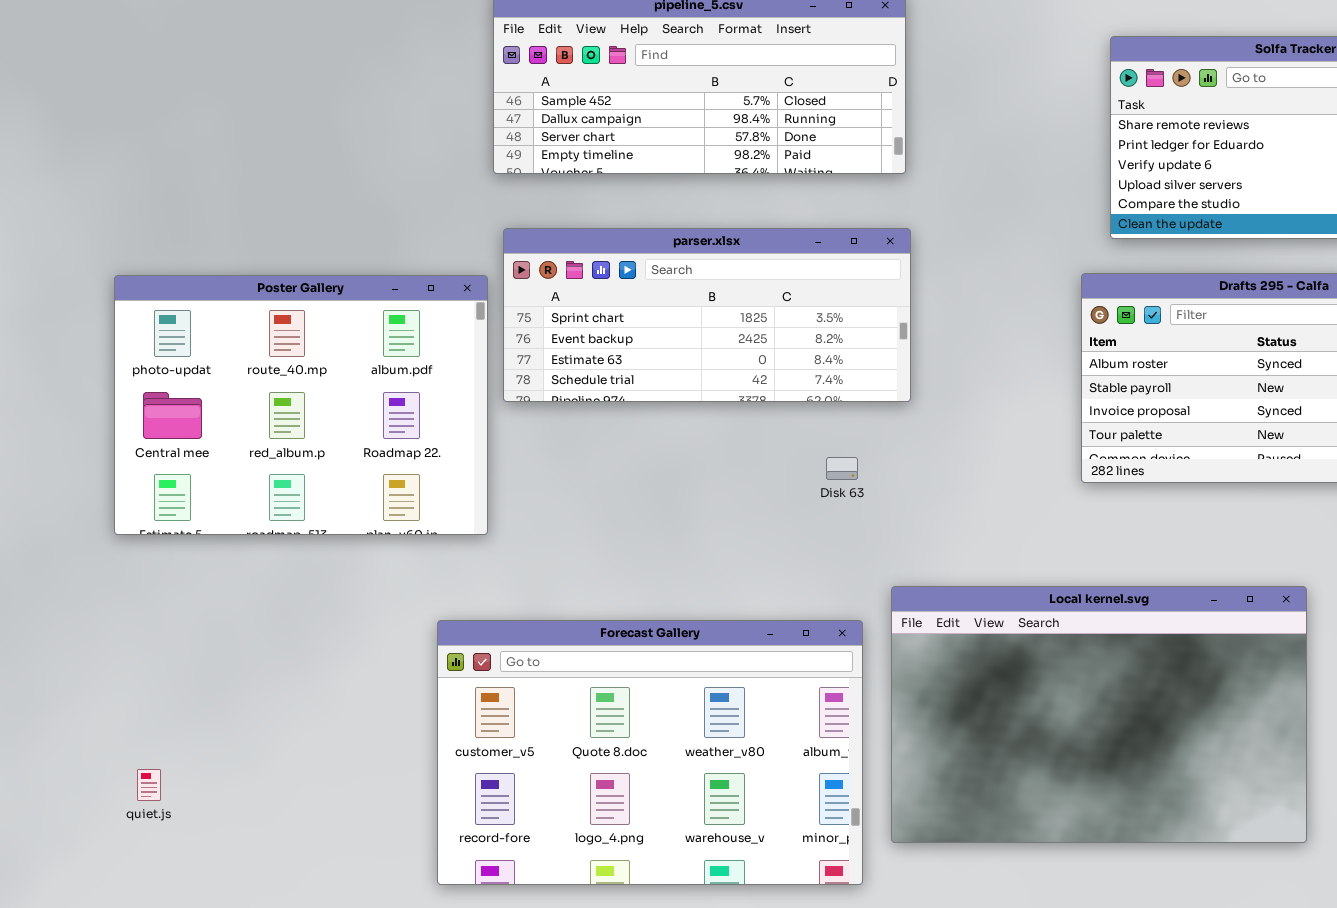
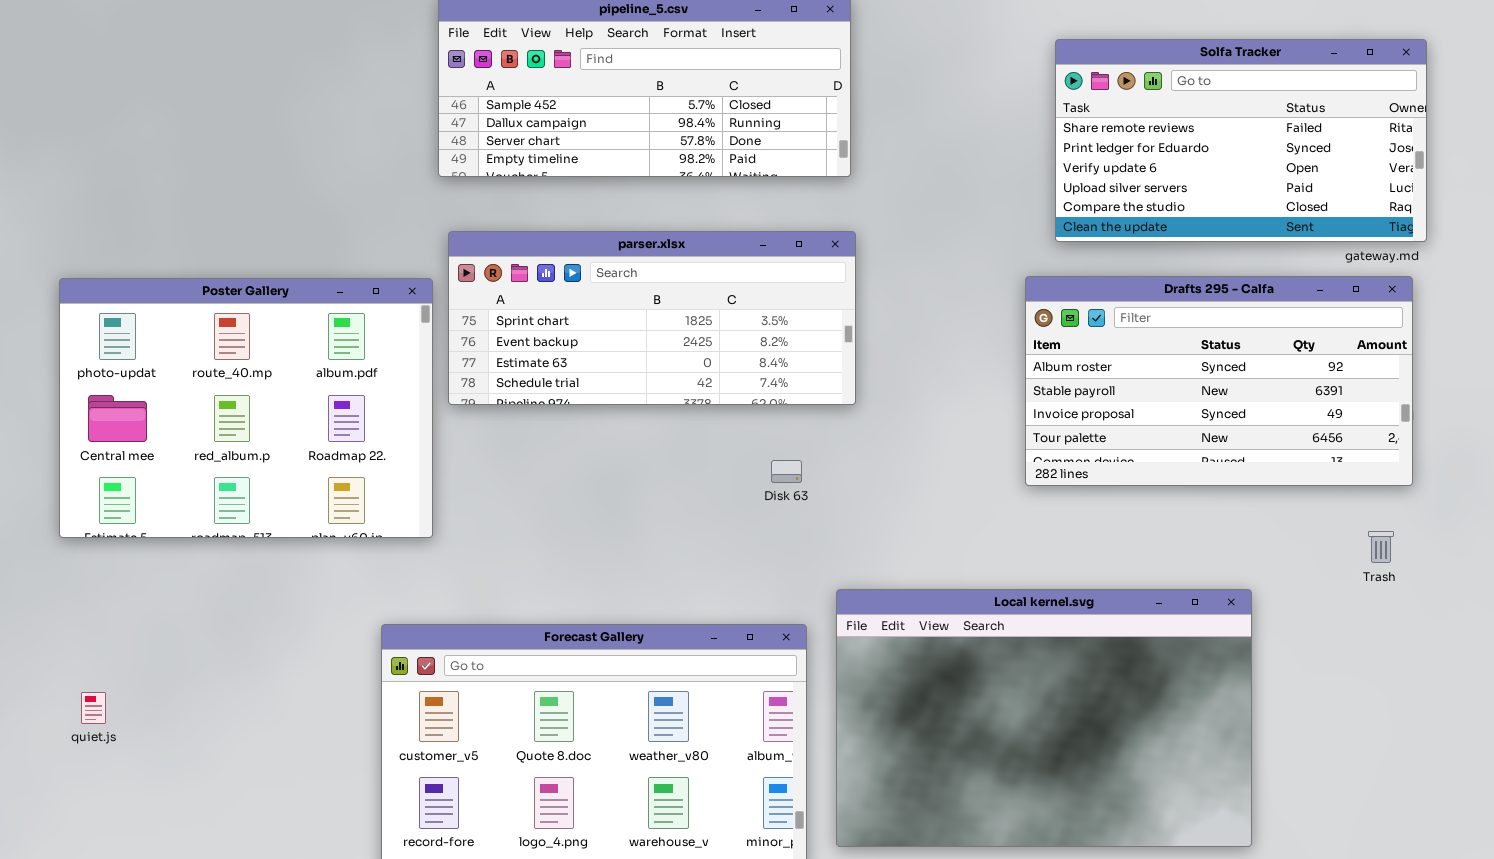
quiet.js: [137,769,161,801] -> [81,692,106,724], moved

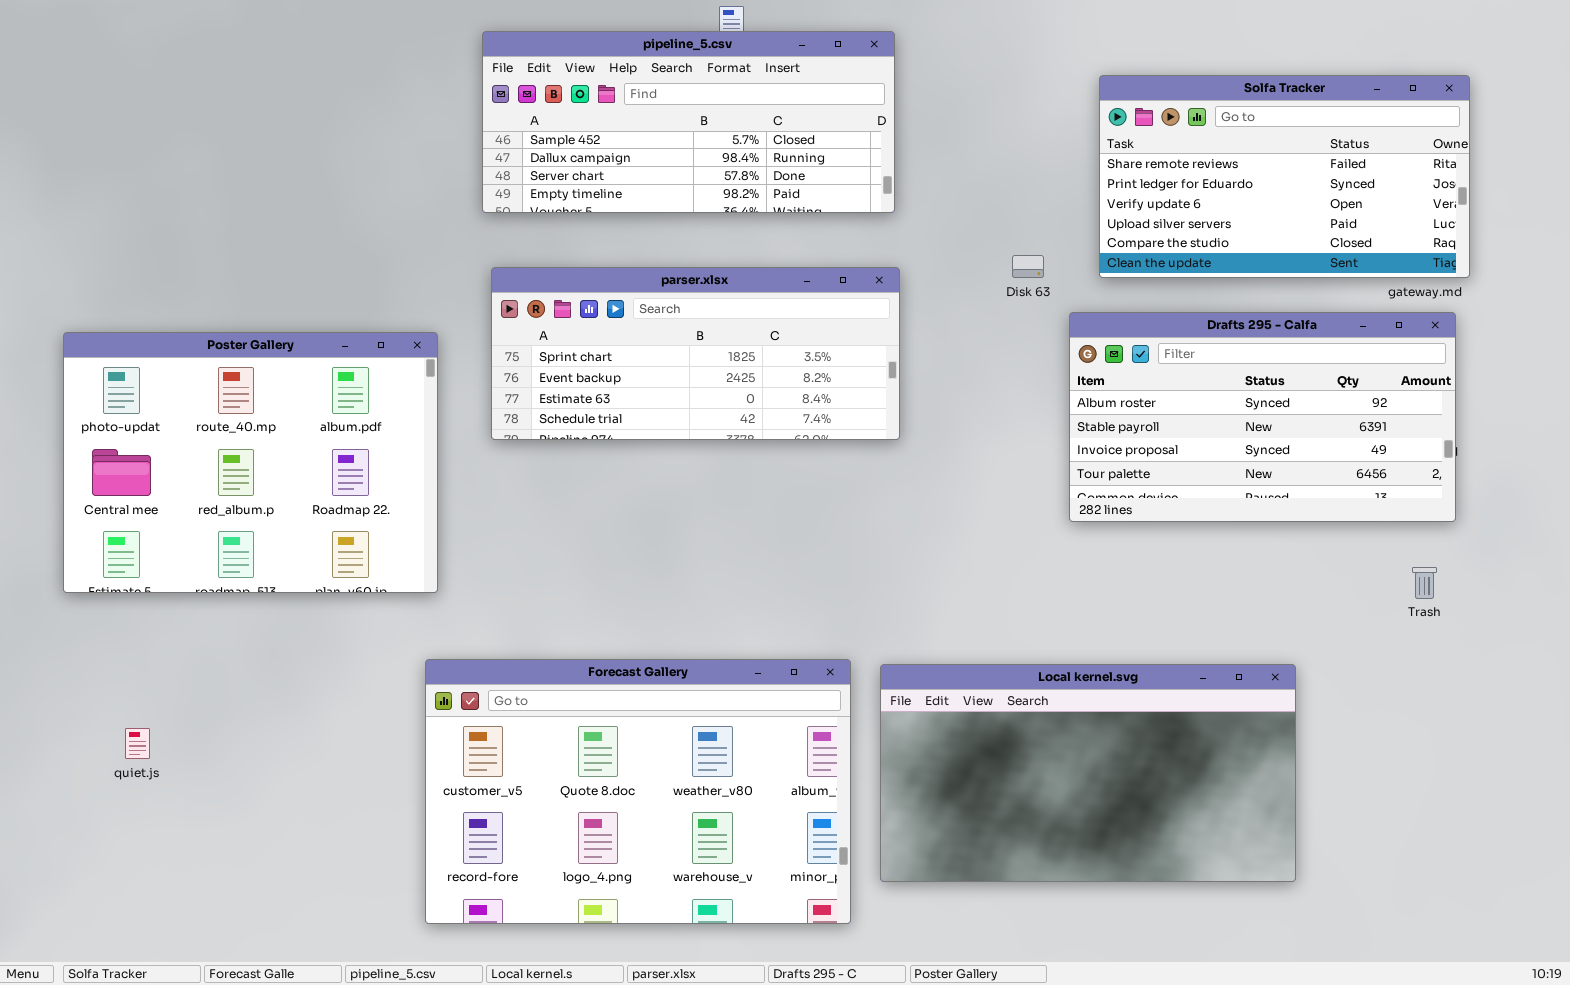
Poster Gallery: [59,278,433,538] -> [63,332,438,593], moved
Disk 63: [771,460,802,483] -> [1012,255,1044,278], moved
Local kernel.svg: [836,589,1252,847] -> [880,664,1296,882], resized

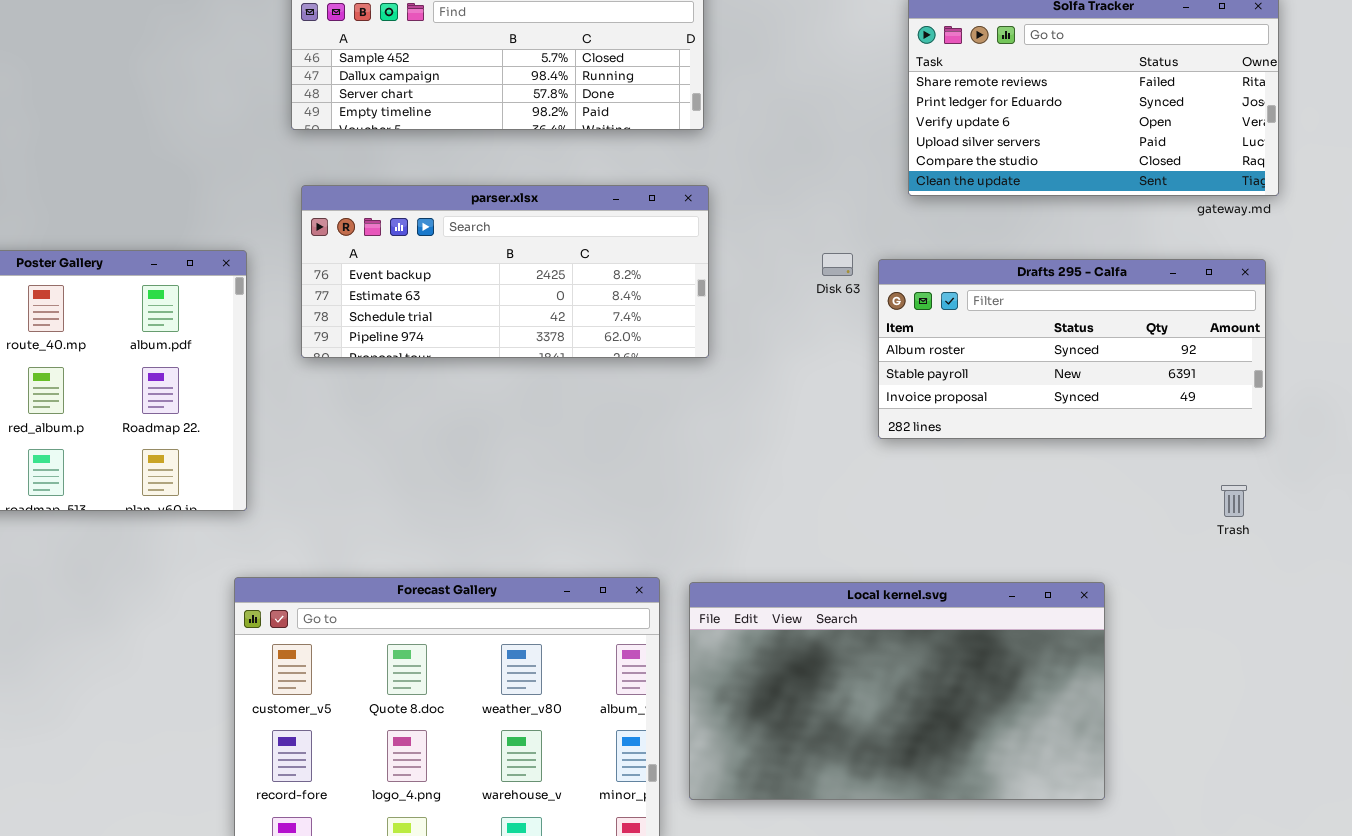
Disk 63: [1012,255,1044,278] -> [822,253,853,276], moved
parser.xlsx: [491,267,900,440] -> [301,185,709,358], scrolled down 1 row
Drafts 295 - Calfa: [1069,312,1456,522] -> [878,259,1266,439], resized

